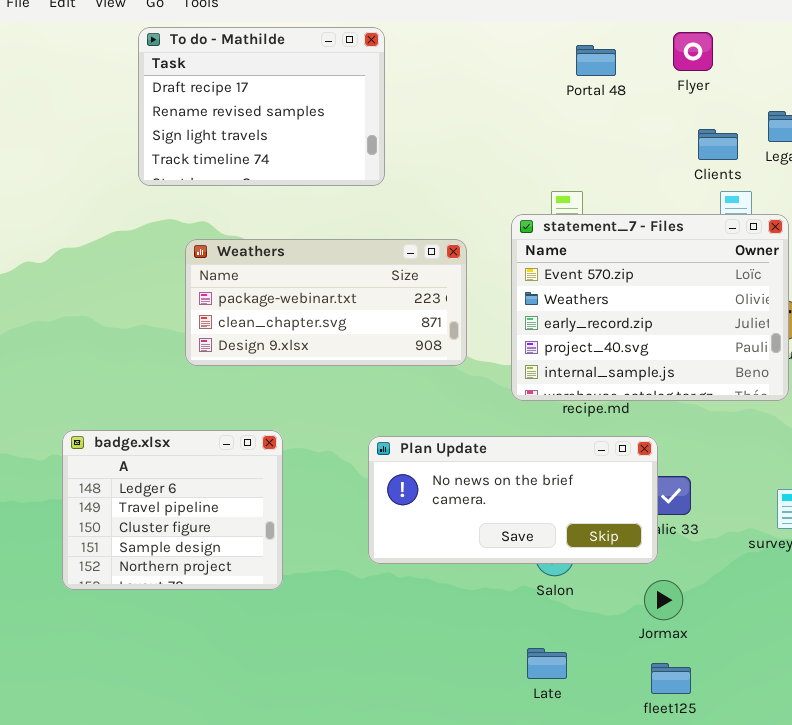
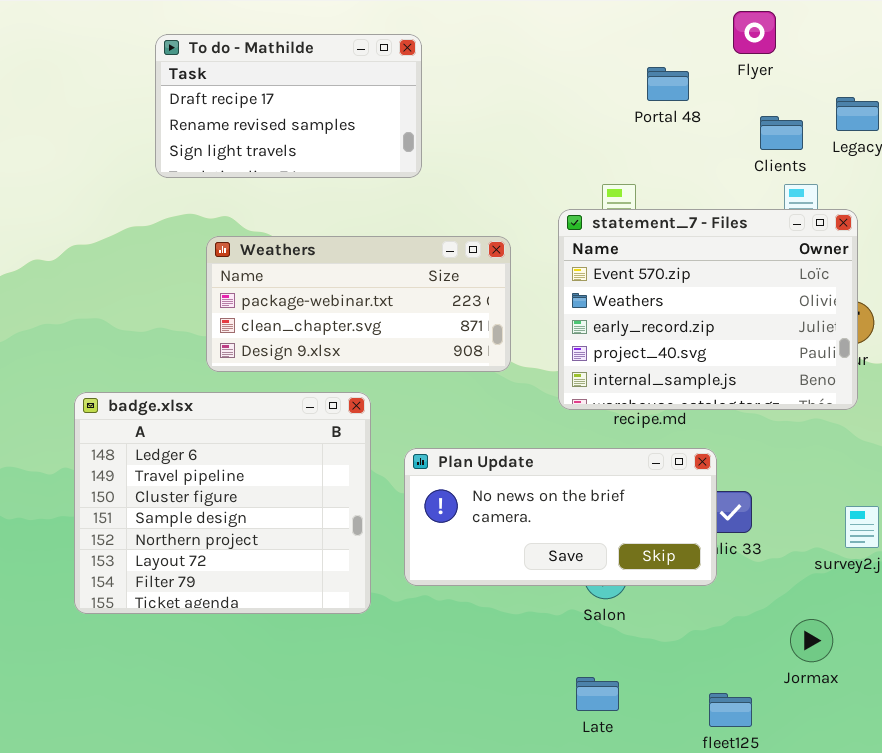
To do - Mathilde: [138,27,385,186] -> [155,34,422,178], resized
Portal 48: [576,45,616,76] -> [647,67,689,101], moved
badge.xlsx: [62,430,283,590] -> [74,392,371,614], resized
Jormax: [644,580,683,620] -> [790,619,833,662], moved

